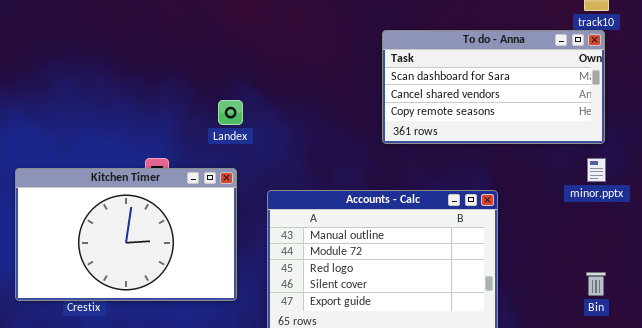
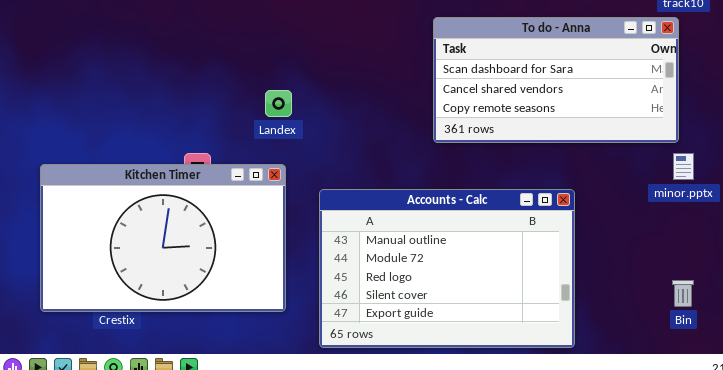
To do - Anna: [382,30,605,144] -> [433,17,679,143], moved

